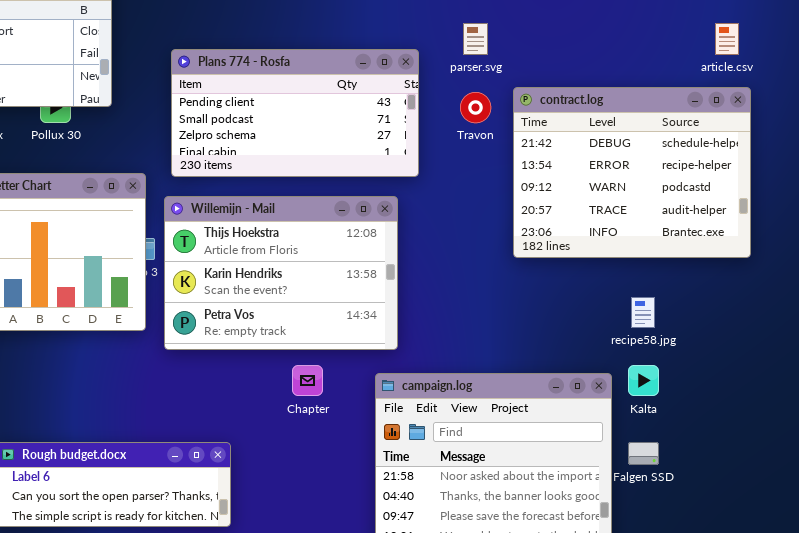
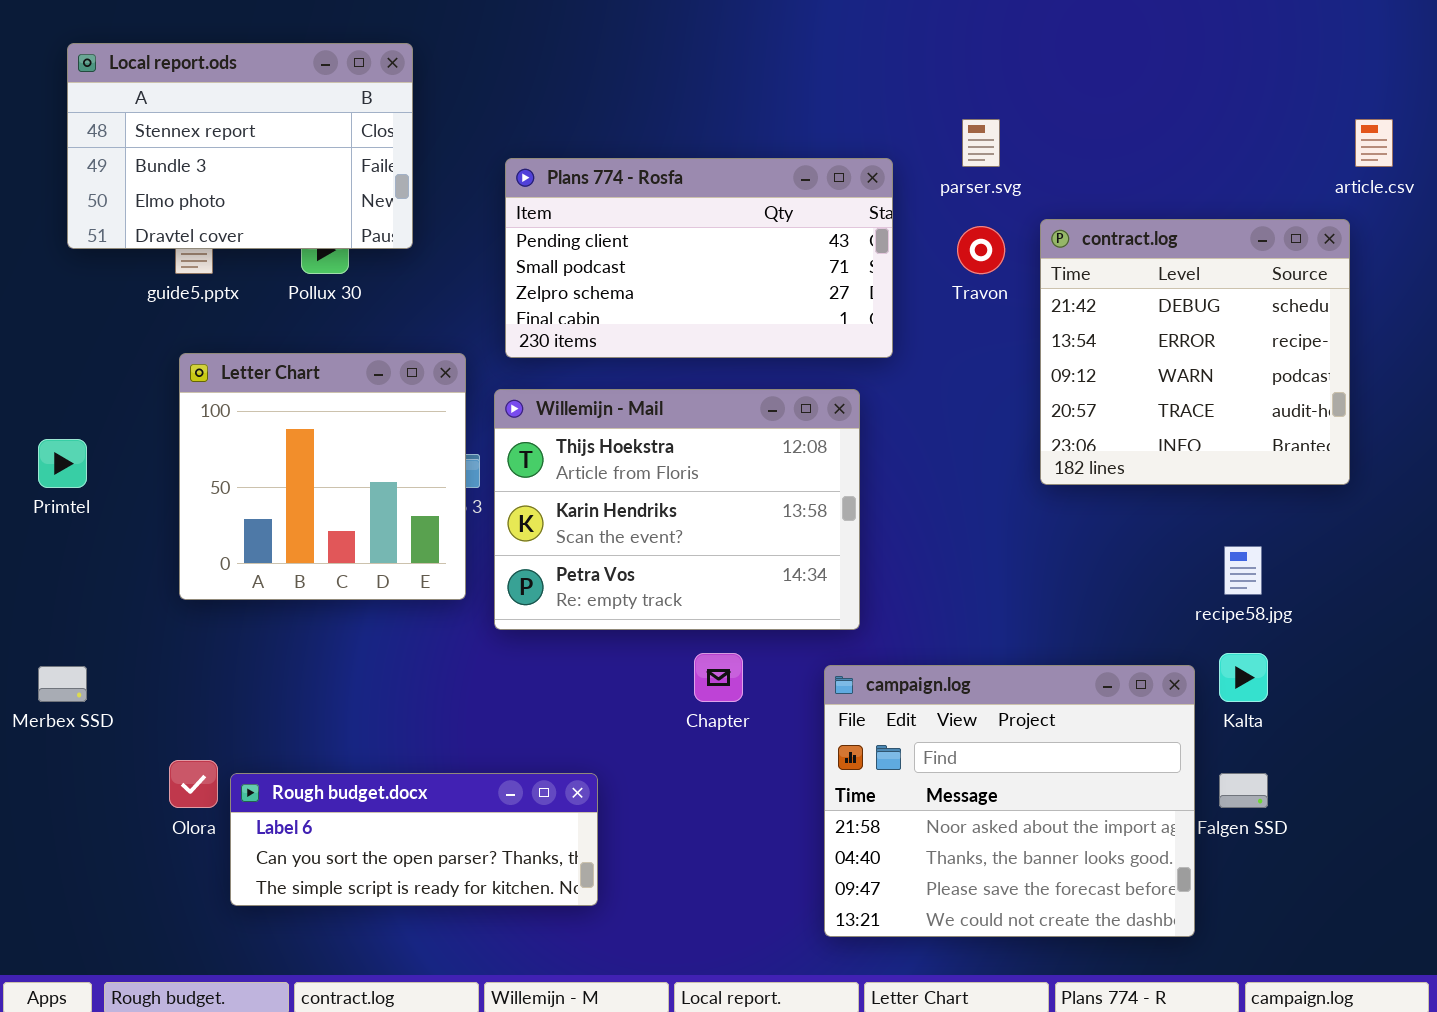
contract.log: [513,87,751,258] -> [1040,219,1350,485], resized

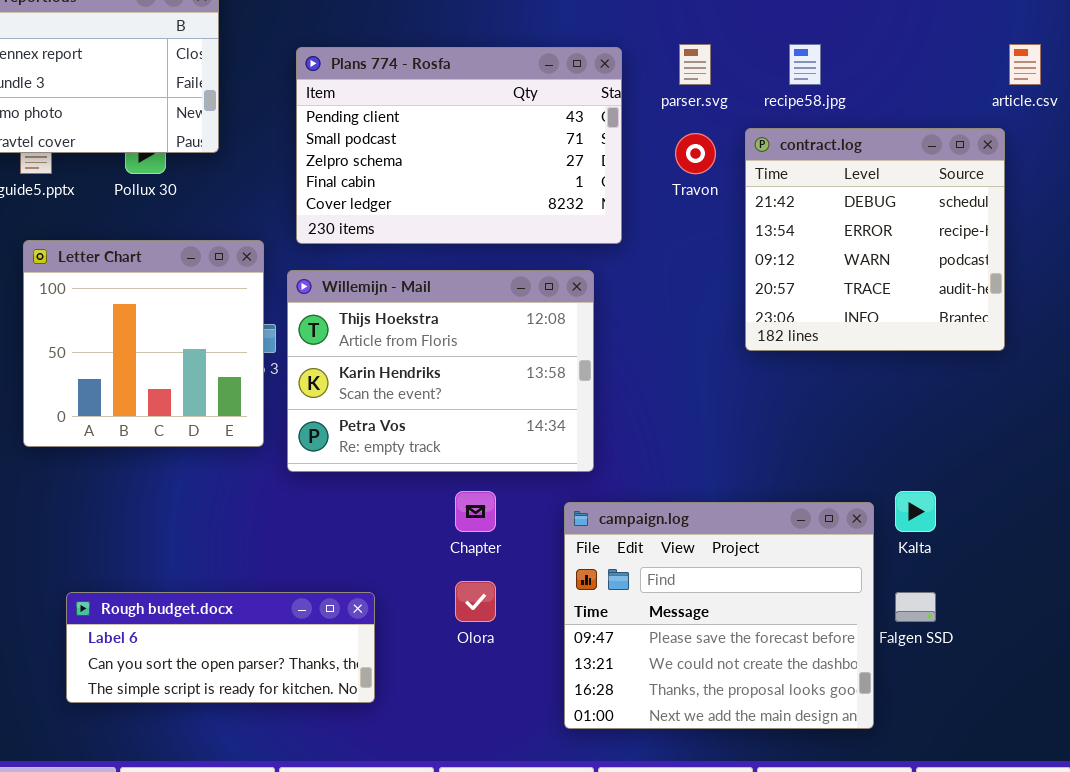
Plans 774 - Rosfa: [505,158,893,358] -> [296,47,622,244], resized
recipe58.jpg: [1224,546,1262,595] -> [789,44,821,85], moved
campaign.log: [824,665,1195,937] -> [564,502,874,729], scrolled down 2 rows
Olora: [169,760,218,808] -> [455,581,496,622], moved

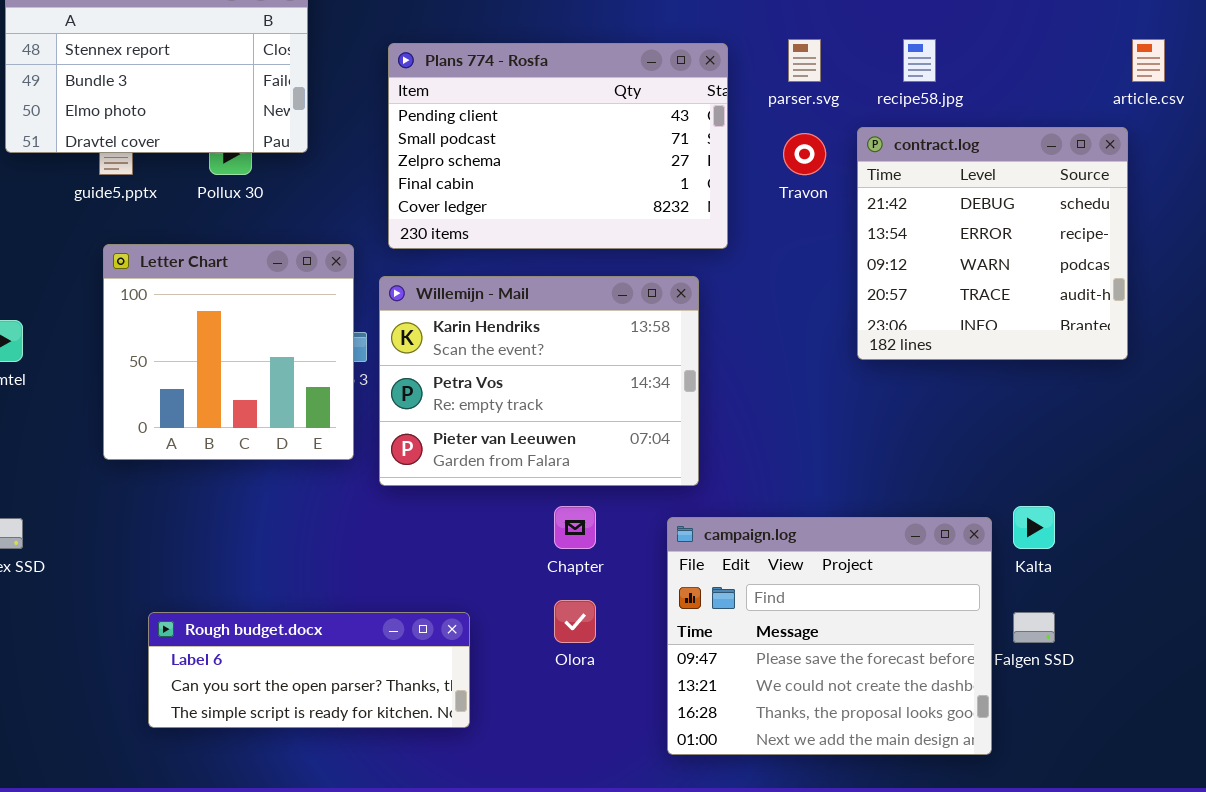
Willemijn - Mail: [287,270,594,472] -> [379,276,699,486], scrolled down 1 row

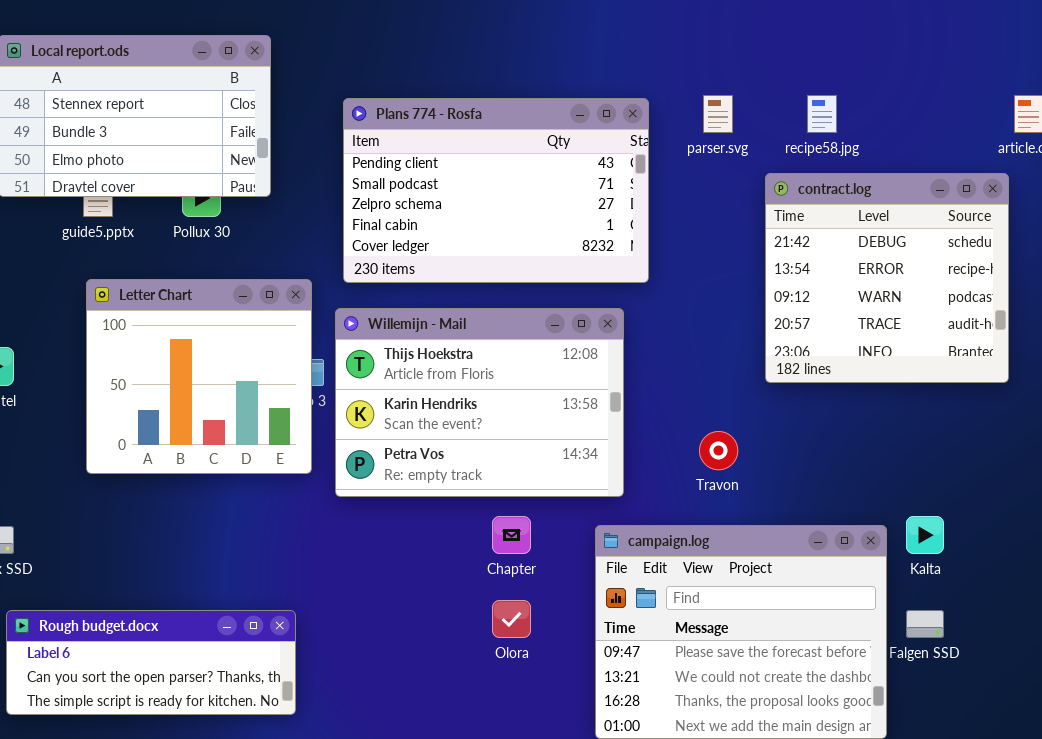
Travon: [783,133,826,175] -> [699,431,738,470], moved
Willemijn - Mail: [379,276,699,486] -> [335,308,624,497], scrolled up 1 row
Rough budget.docx: [148,612,470,728] -> [6,610,296,715], moved

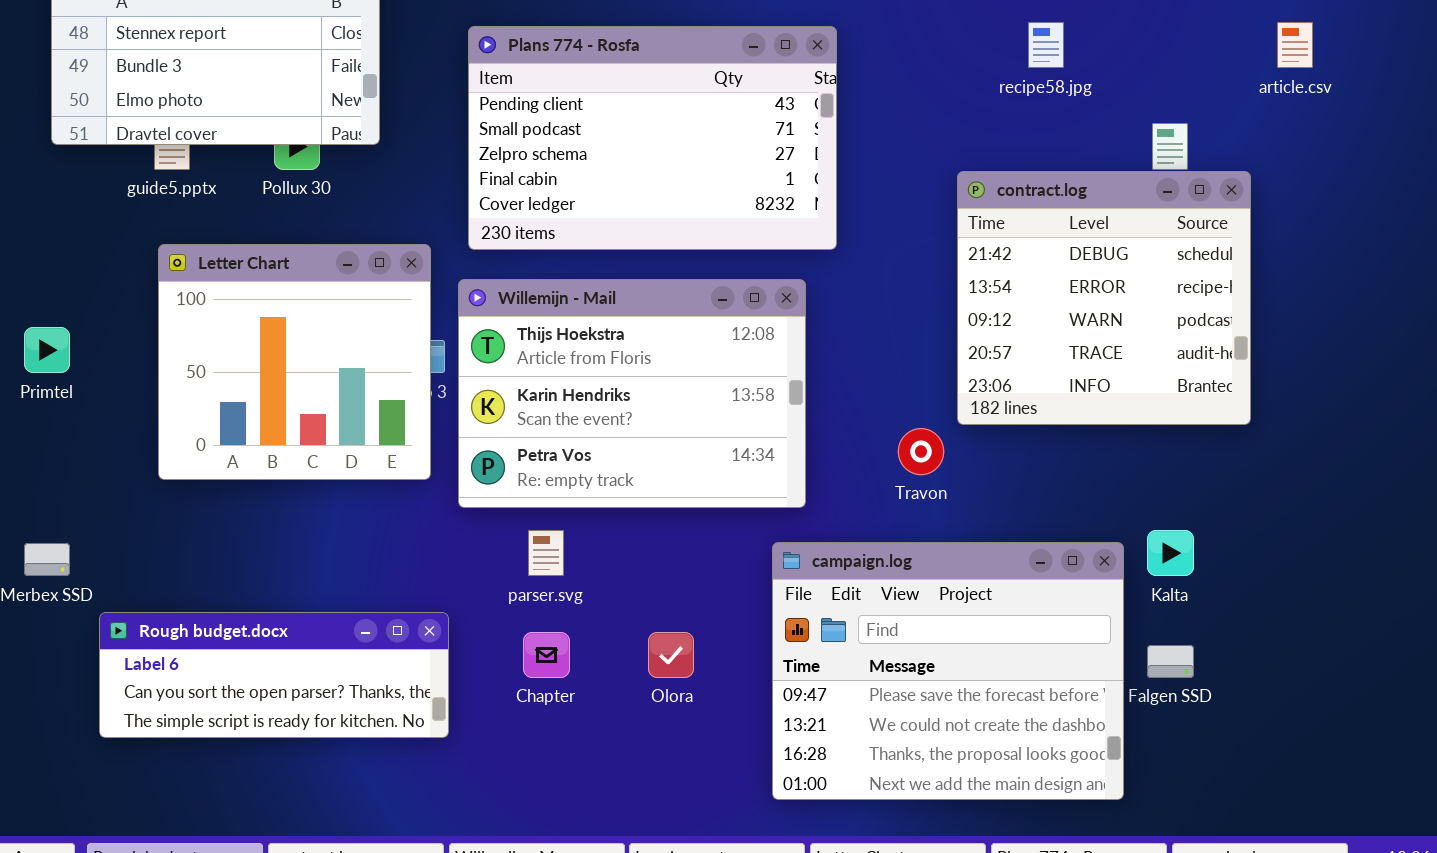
parser.svg: [703,95,733,133] -> [528,530,564,576], moved
contract.log: [765,173,1009,383] -> [957,171,1251,425], moved
Chapter: [492,516,531,554] -> [523,632,570,678], moved
Rough budget.docx: [6,610,296,715] -> [99,612,449,738], moved

